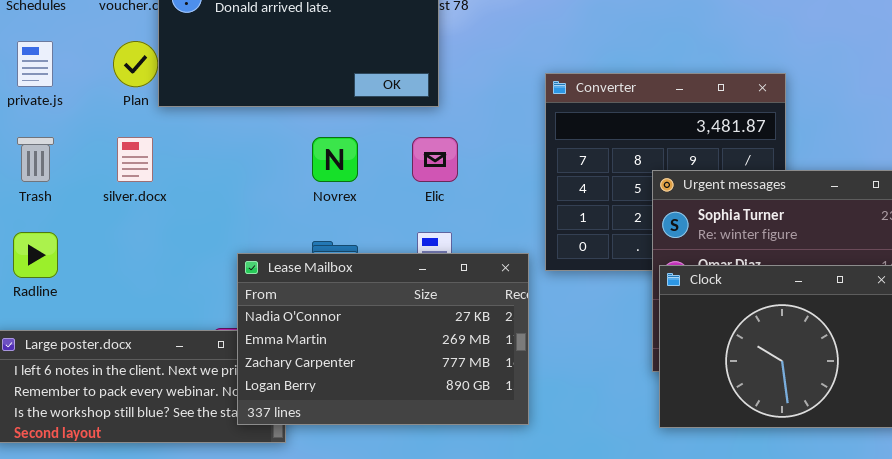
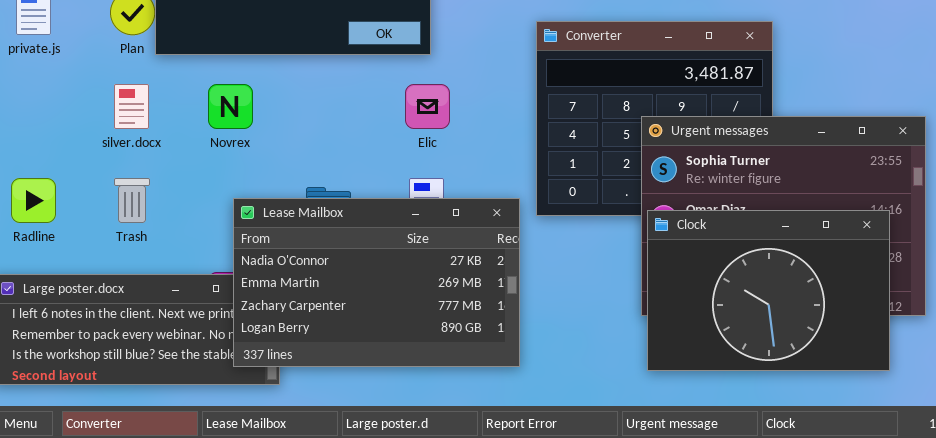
Trash: [17,137,54,182] -> [114,178,150,223], moved
Novrex: [312,137,358,182] -> [208,84,253,129], moved

